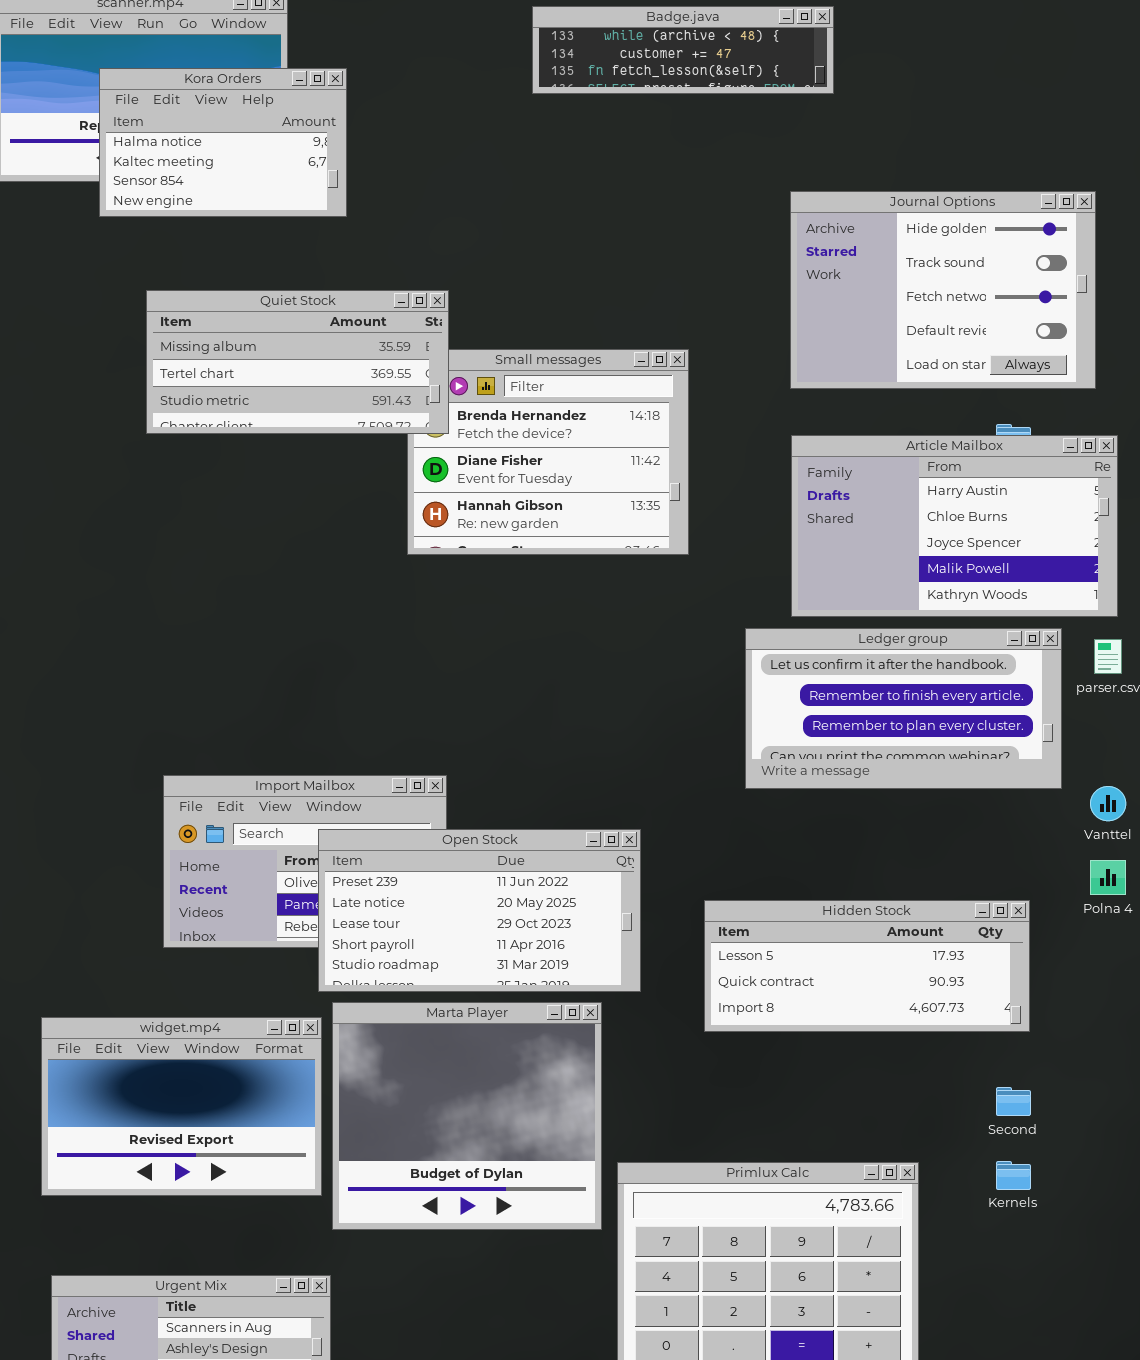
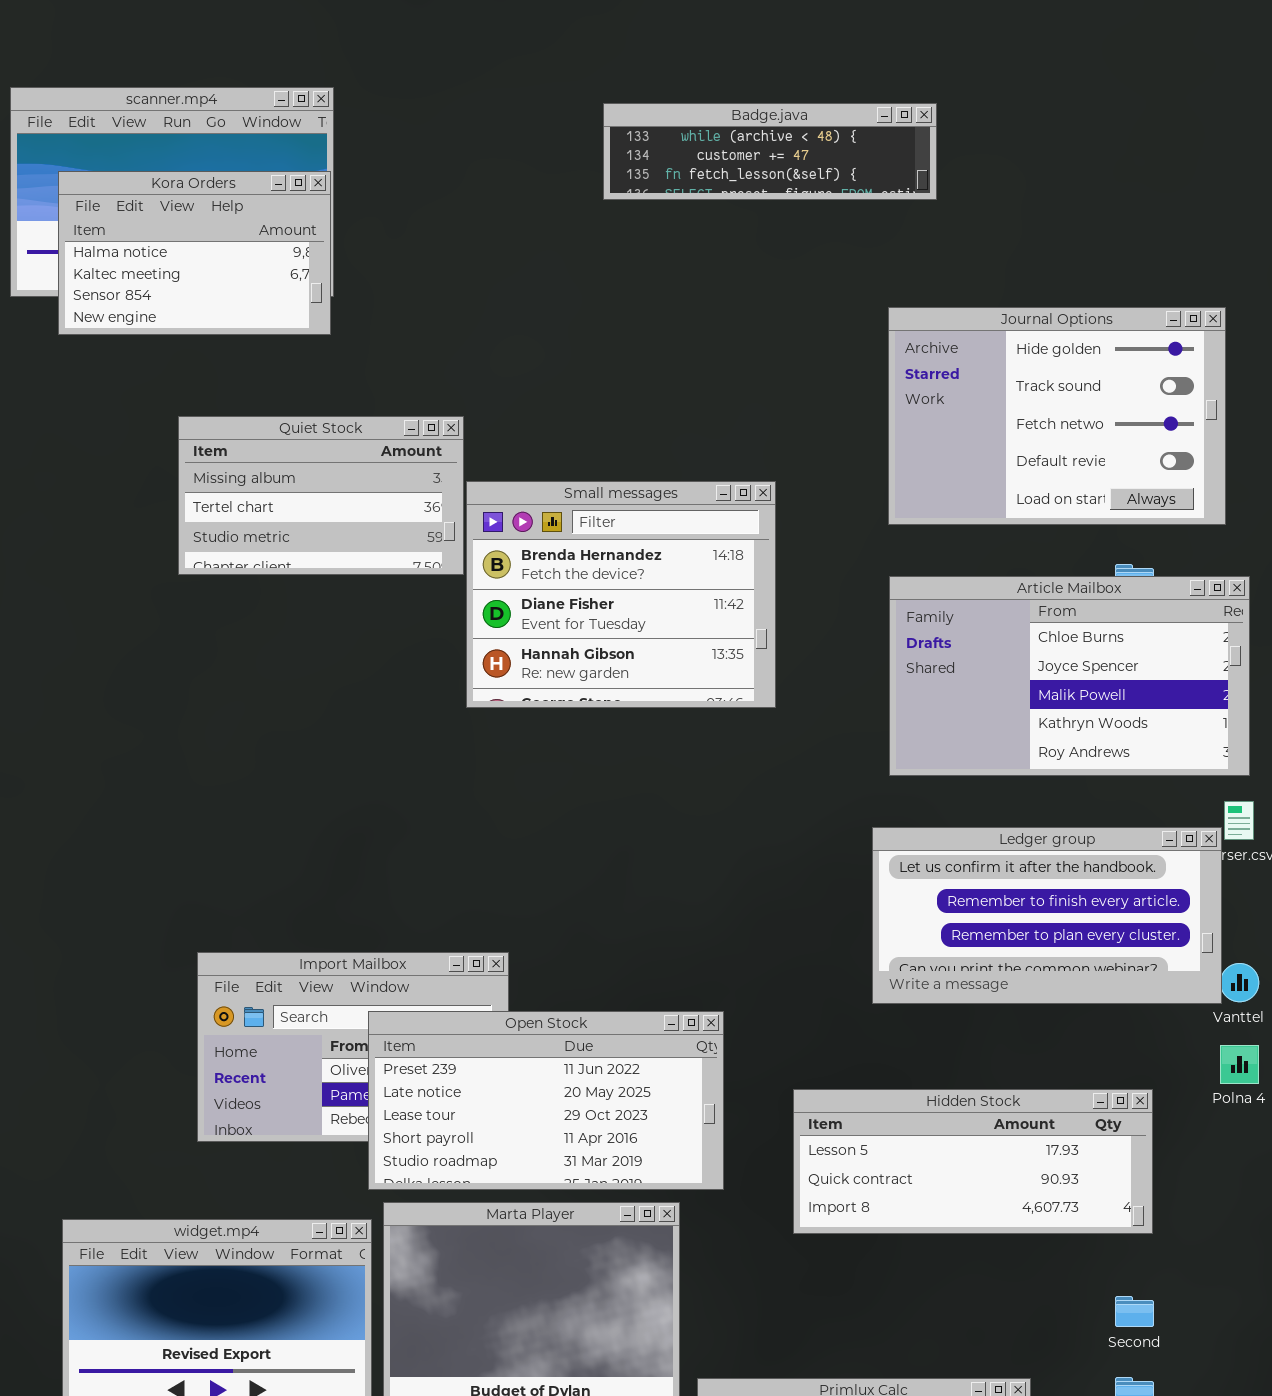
Kora Orders: [99,68,347,217] -> [58,171,331,335], moved
Quiet Stock: [146,290,449,434] -> [178,416,464,575], resized
Article Mailbox: [791,435,1118,617] -> [889,576,1250,776], scrolled down 1 row
Ledger group: [745,628,1062,789] -> [872,827,1222,1004], moved

